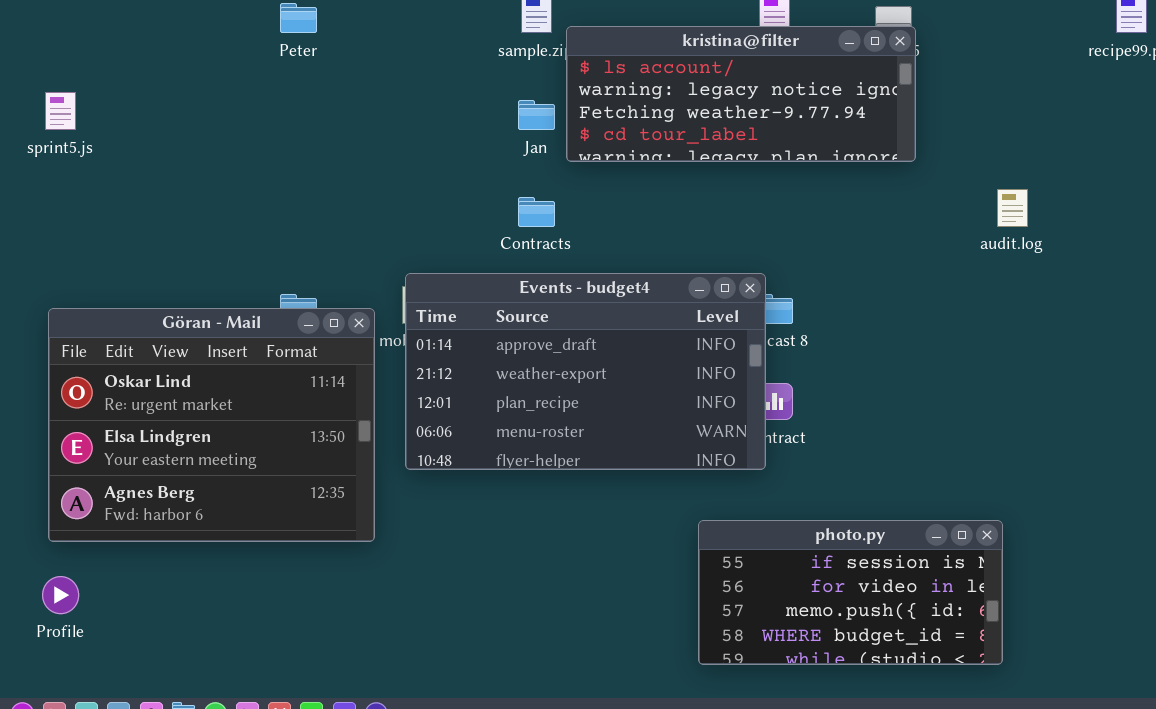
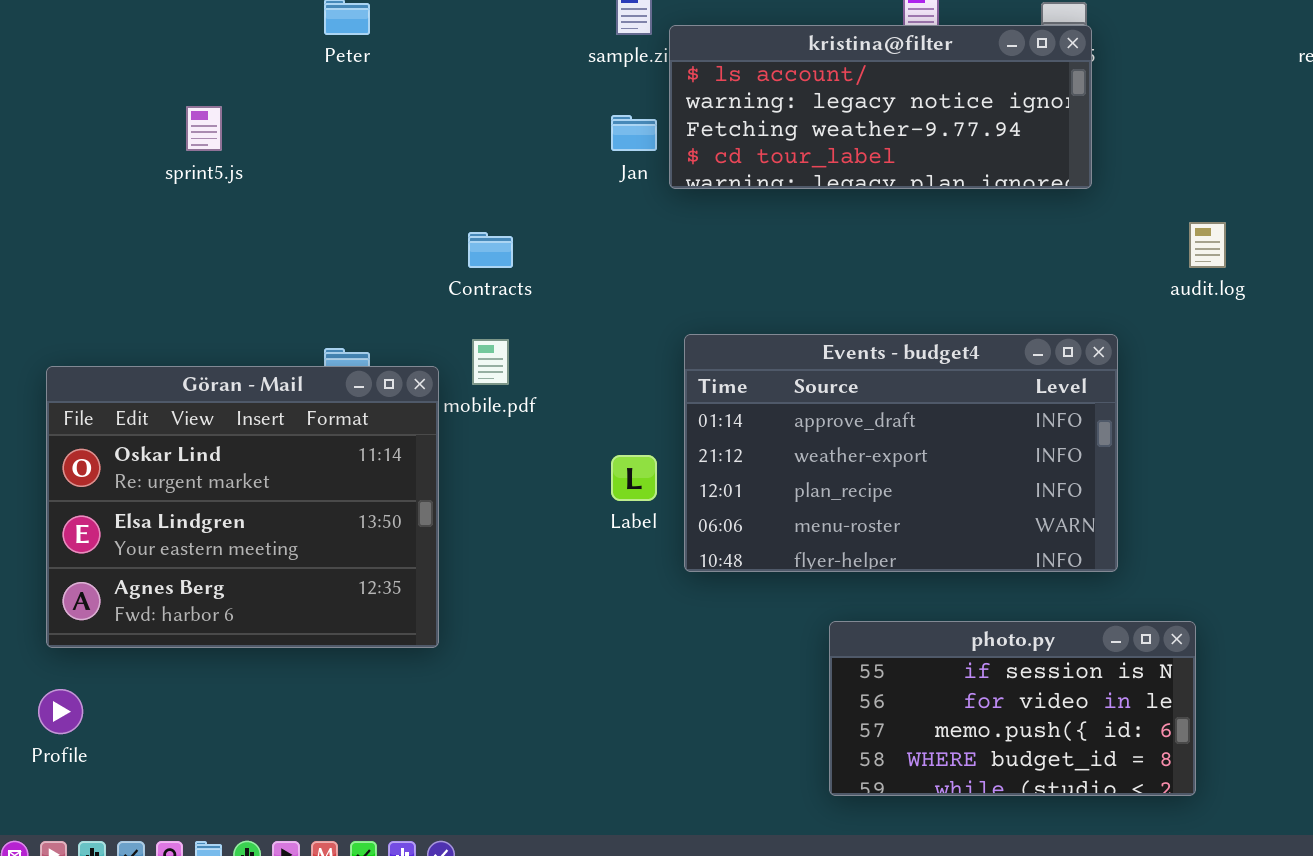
sprint5.js: [45,92,76,130] -> [186,106,222,151], moved
Contracts: [518,197,555,227] -> [468,232,513,268], moved
Events - budget4: [405,273,766,470] -> [684,334,1118,572], moved

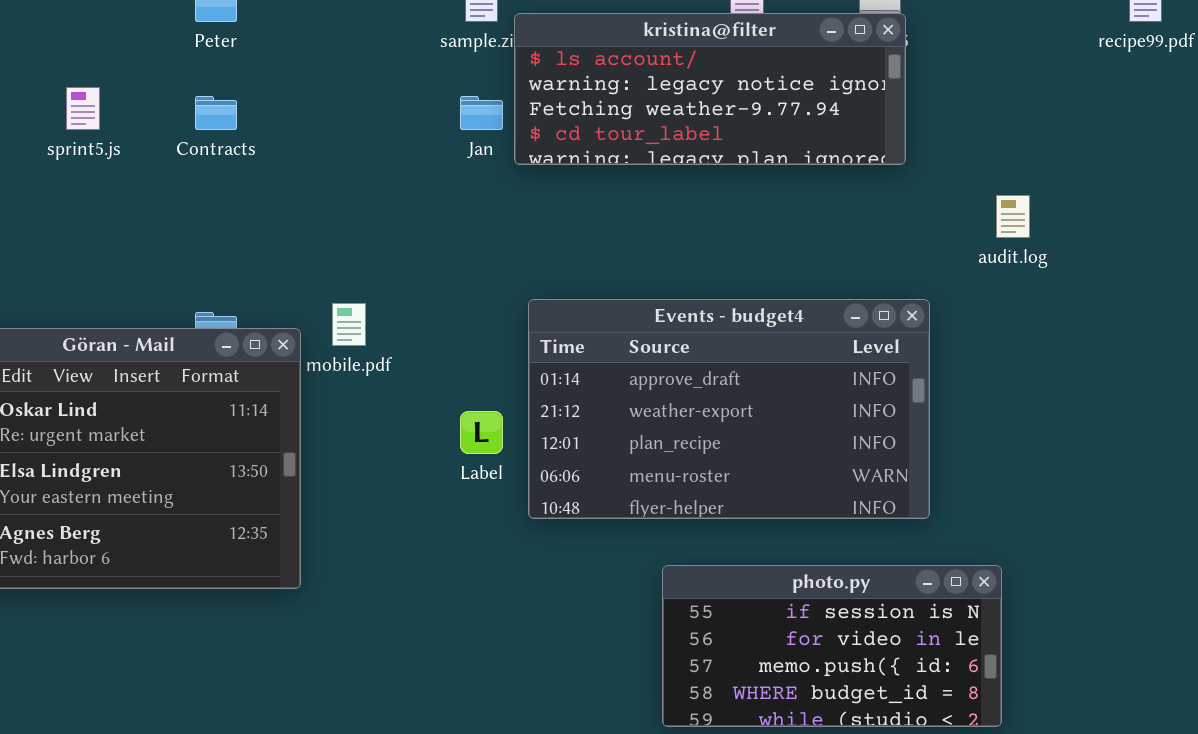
Contracts: [468,232,513,268] -> [195,96,237,130], moved

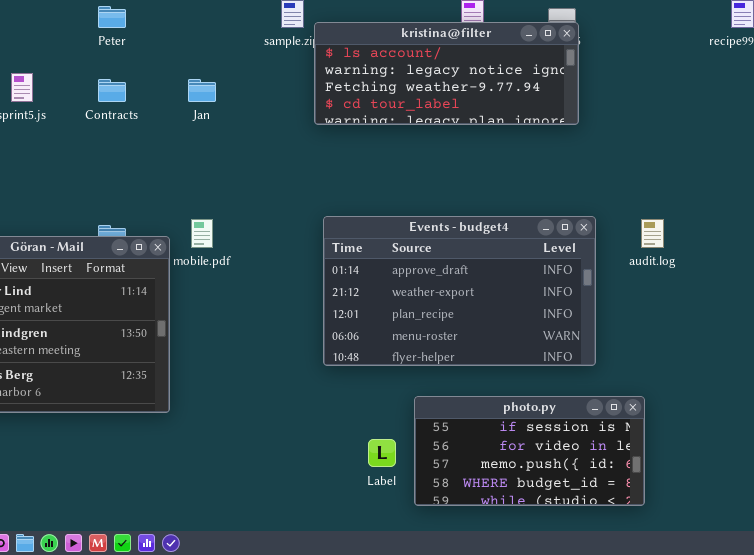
Jan: [460,96,503,130] -> [188,79,216,102], moved
audit.log: [996,195,1030,238] -> [641,219,664,248], moved
Label: [460,411,503,454] -> [368,439,396,467], moved

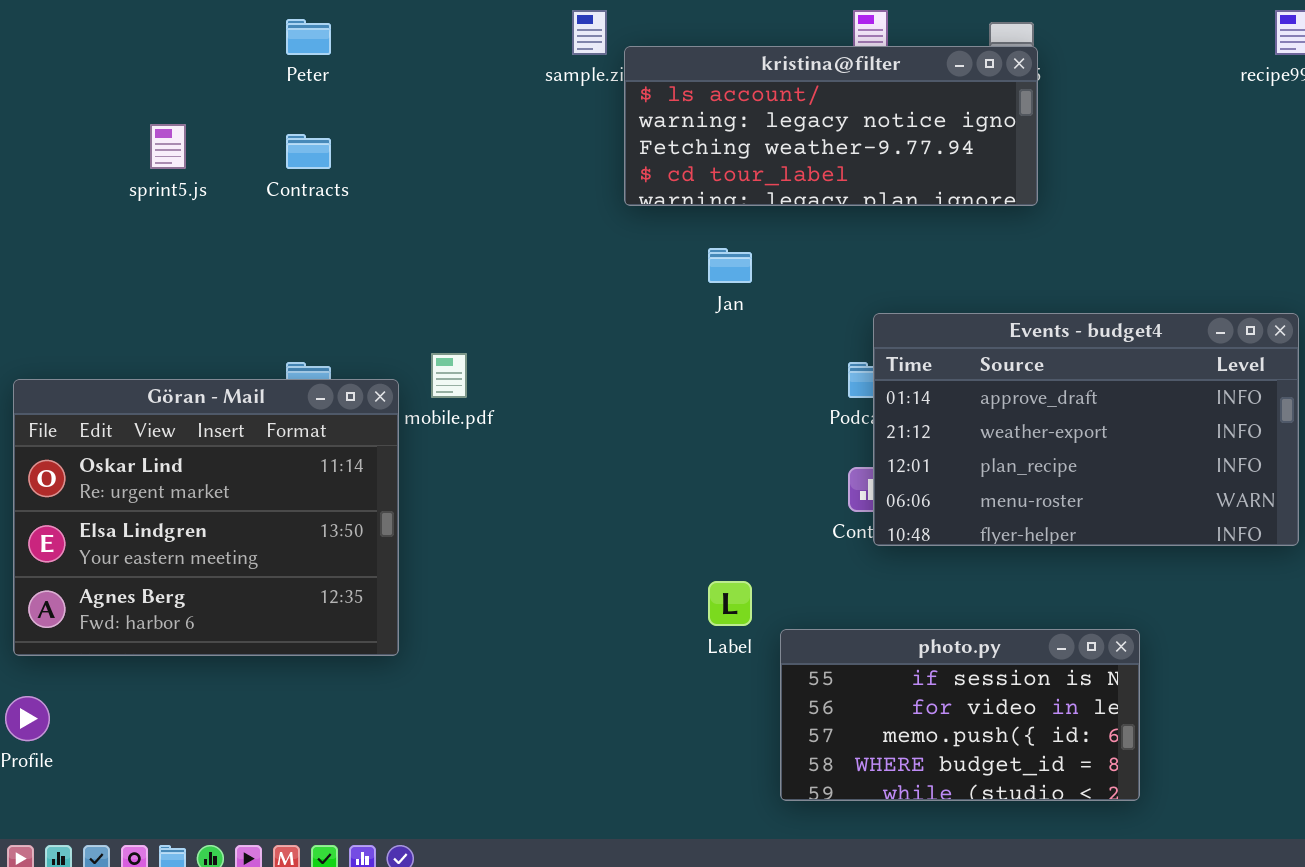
Jan: [188,79,216,102] -> [708,248,752,283], moved
Events - budget4: [323,216,596,366] -> [873,313,1299,546], moved
Label: [368,439,396,467] -> [708,581,752,626], moved

